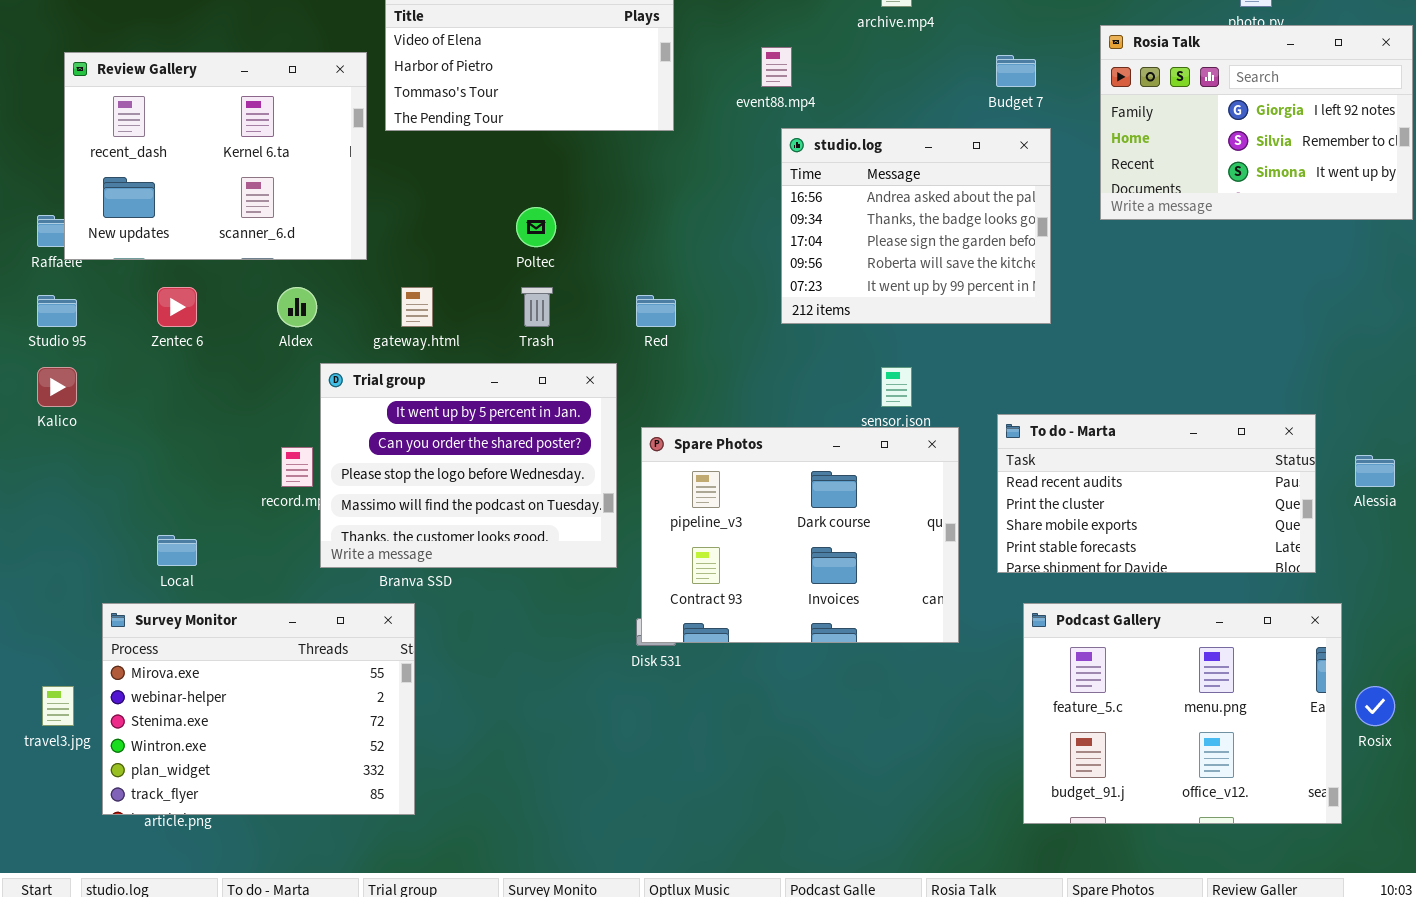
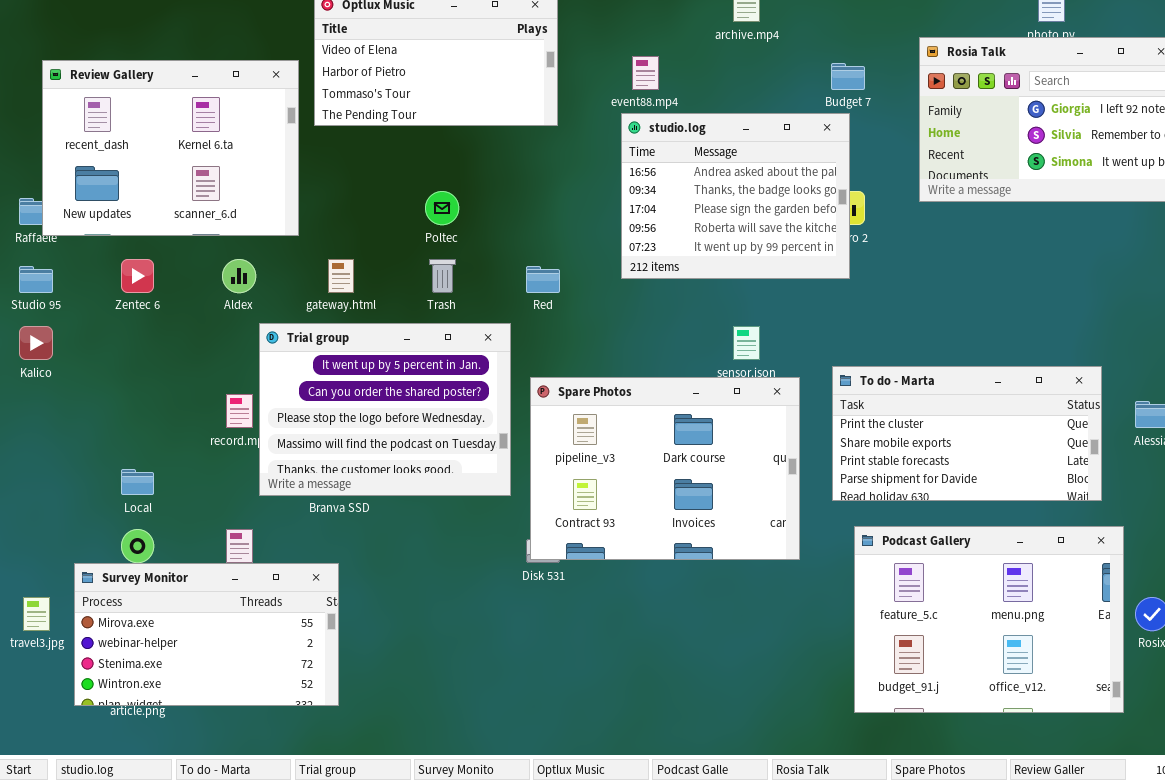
studio.log: [781,128,1051,324] -> [621,113,850,279], moved
To do - Marta: [997,414,1316,573] -> [832,366,1102,501], scrolled down 1 row
Survey Monitor: [102,603,415,815] -> [74,563,339,706], resized

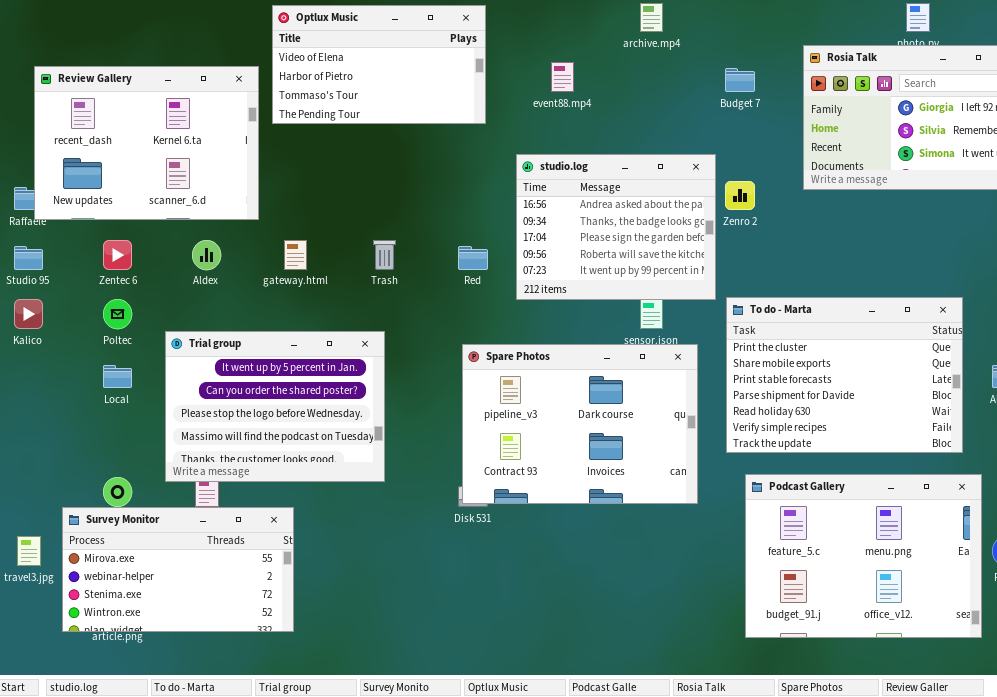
studio.log: [621,113,850,279] -> [516,154,716,300], moved
Poltec: [425,191,459,225] -> [103,299,132,329], moved
Trial group: [259,323,511,496] -> [165,331,385,482], moved
To do - Marta: [832,366,1102,501] -> [726,297,963,453], resized
Local: [121,469,154,495] -> [103,365,132,388], moved

